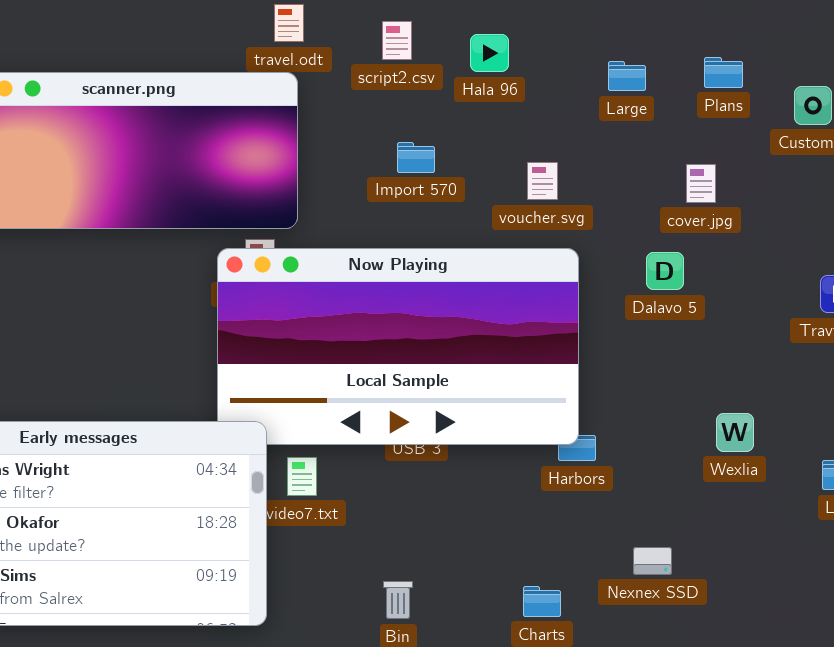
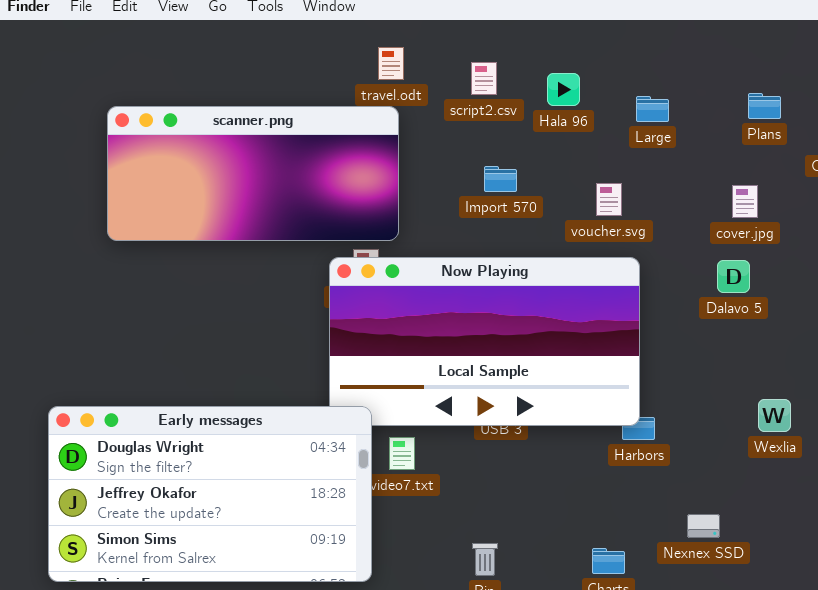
Large: [608,61,646,91] -> [636,96,669,122], moved
Dalavo 5: [646,252,684,290] -> [717,260,750,293], moved

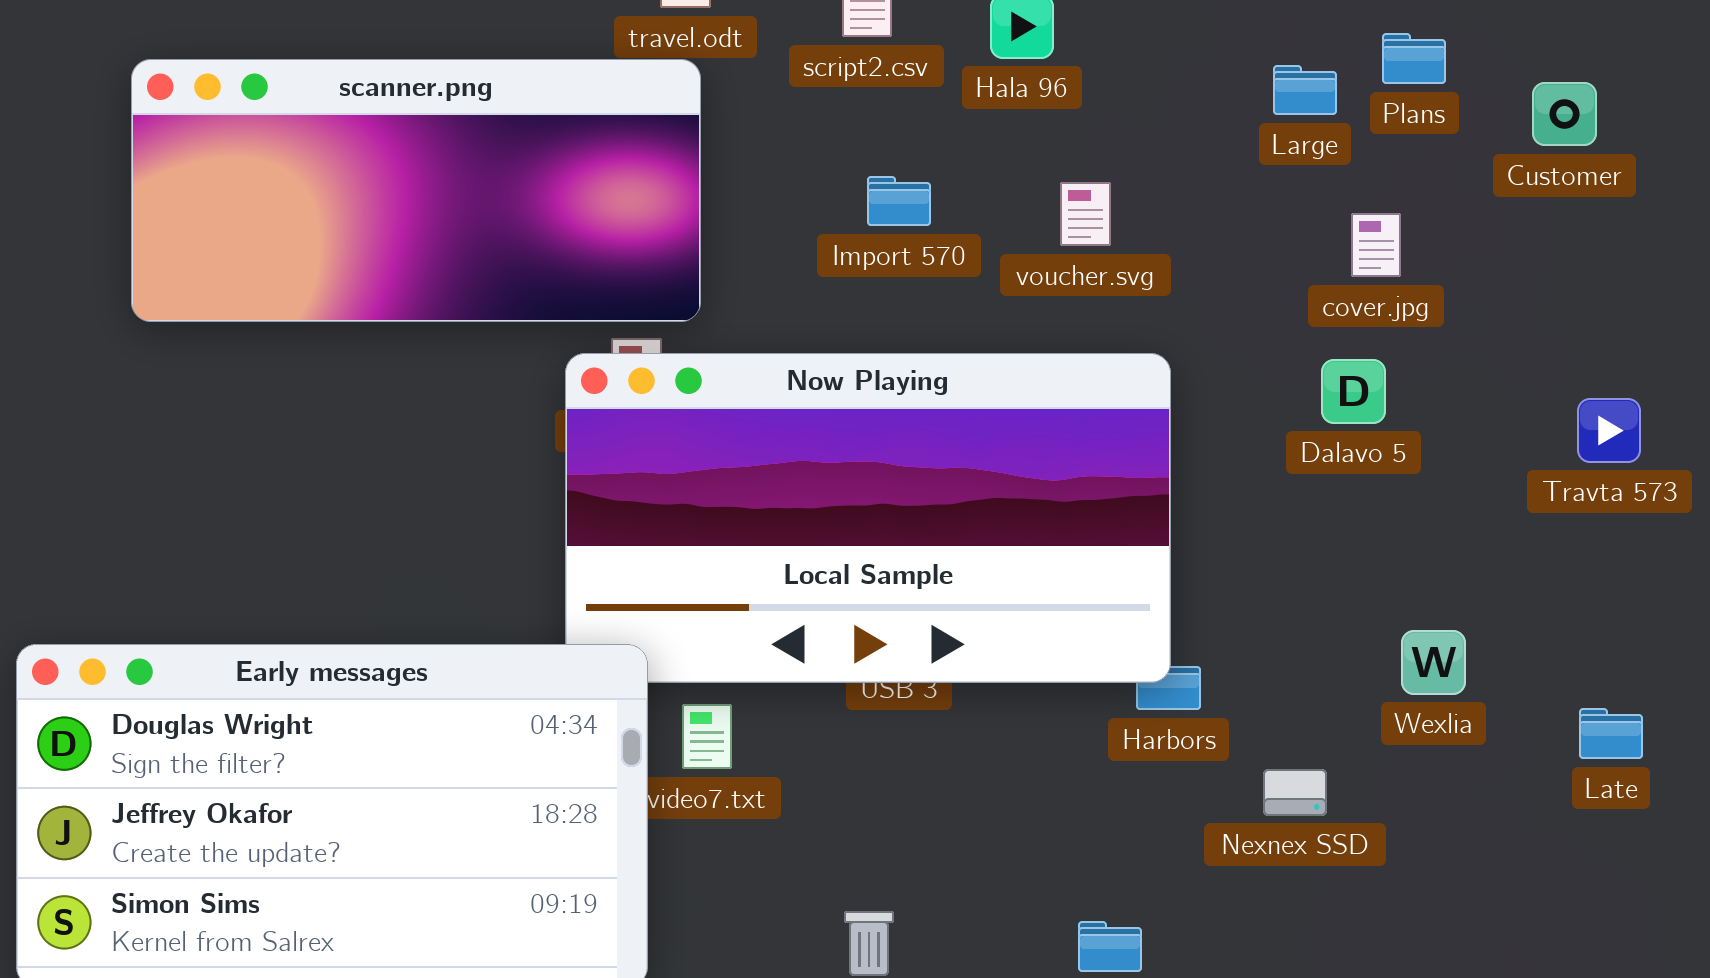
Large: [636,96,669,122] -> [1273,65,1337,115], moved
voucher.svg: [596,183,622,216] -> [1060,182,1111,246], moved
Nexnex SSD: [687,514,720,538] -> [1263,769,1327,816], moved

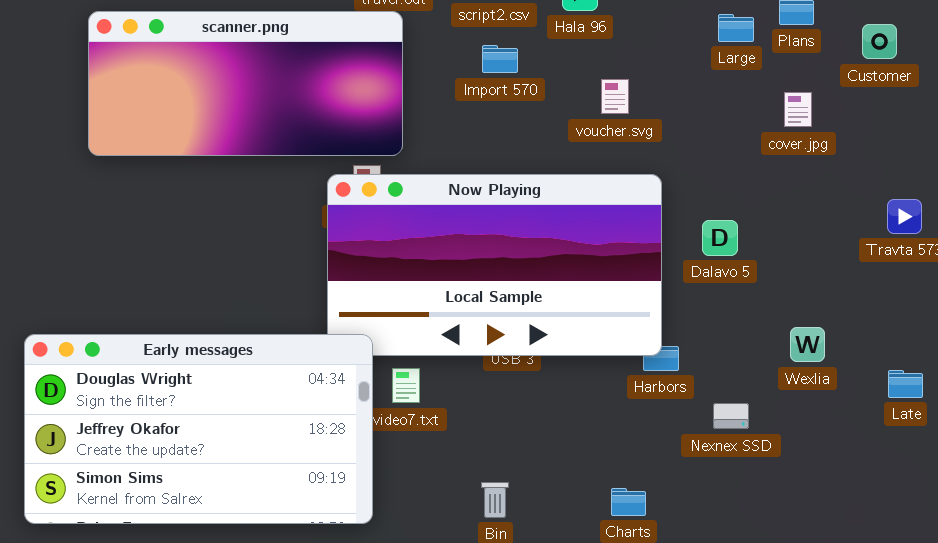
Import 570: [867,176,931,226] -> [482,45,518,73], moved
cover.jpg: [1351,213,1401,277] -> [784,92,812,127], moved
Dalavo 5: [1321,359,1386,424] -> [702,220,738,256], moved

